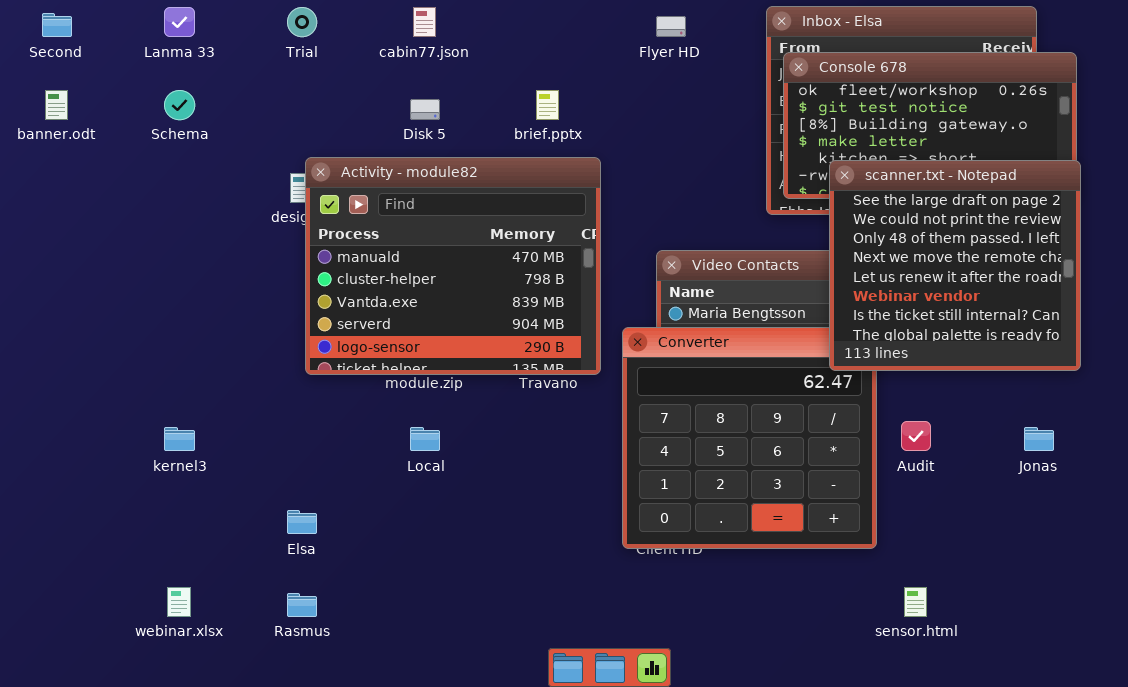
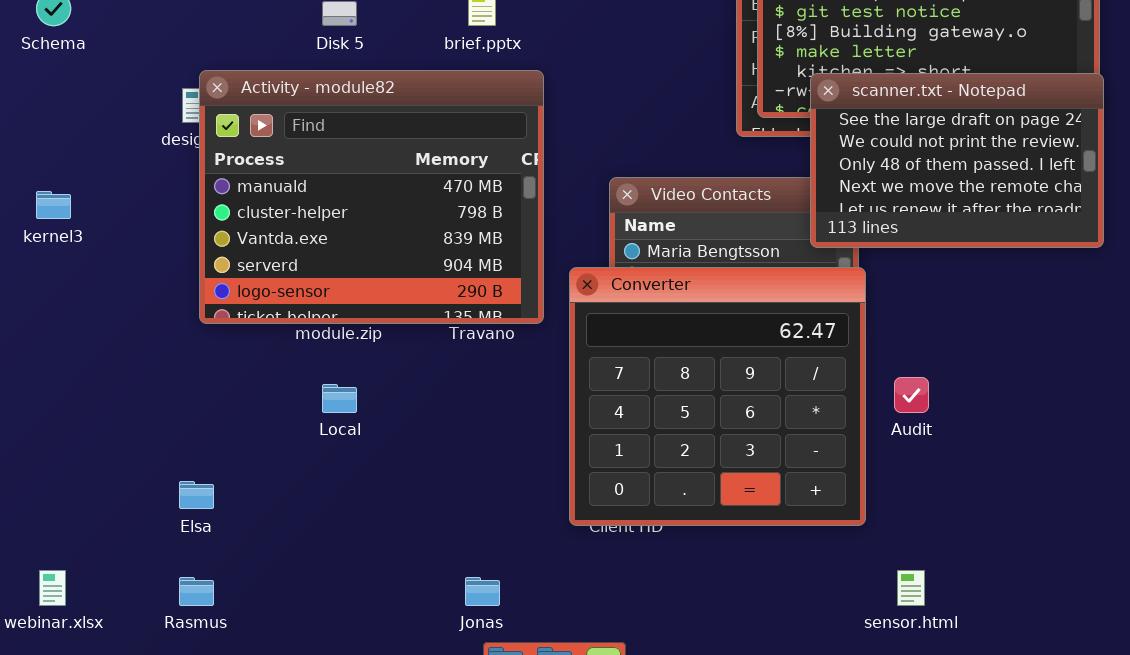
scanner.txt - Notepad: [829,160,1081,371] -> [810,73,1104,248], resized
kernel3: [164,427,195,451] -> [36,191,71,219], moved
Jonas: [1024,427,1054,451] -> [465,577,500,606], moved

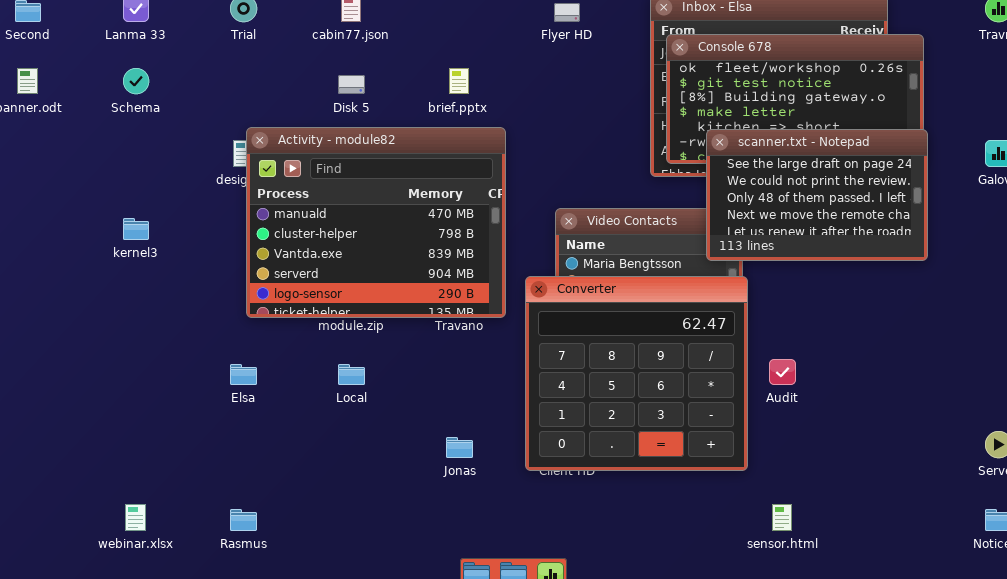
Elsa: [179,481,214,509] -> [230,364,257,385], moved
Jonas: [465,577,500,606] -> [446,437,473,458], moved

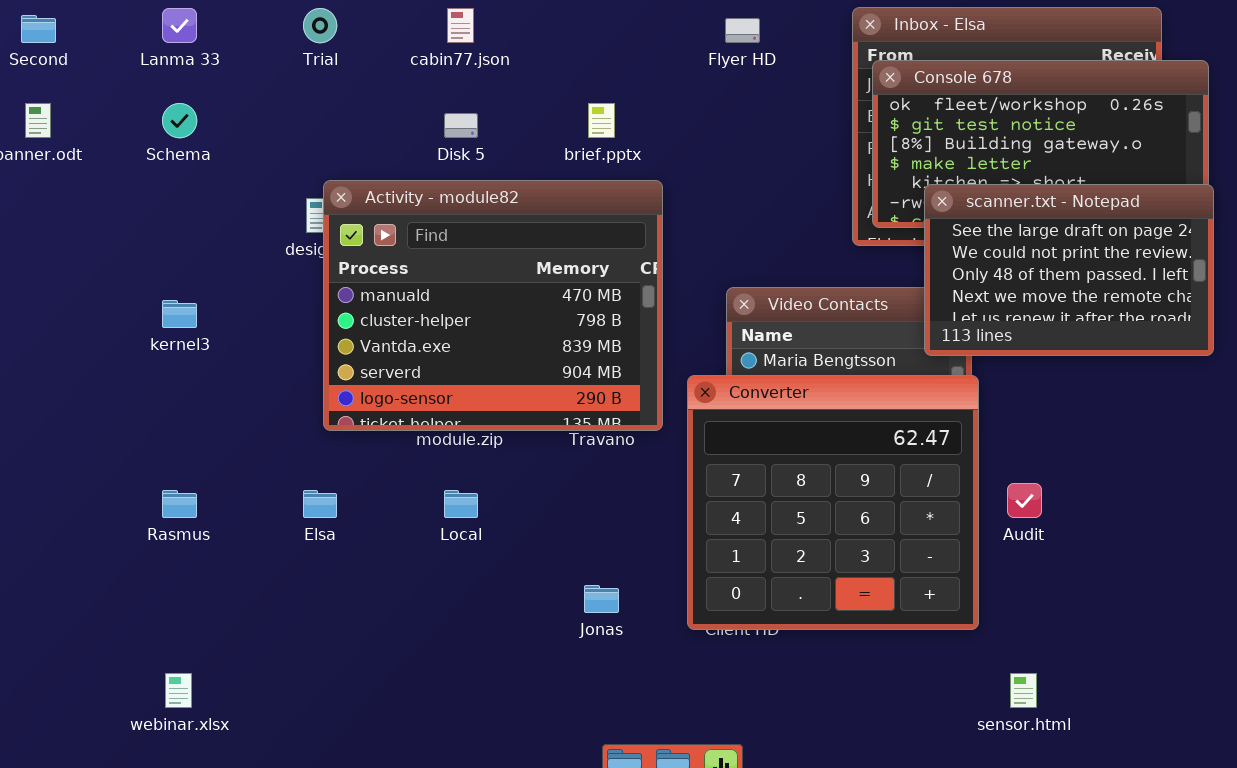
Rasmus: [230,509,257,531] -> [162,490,197,518], moved

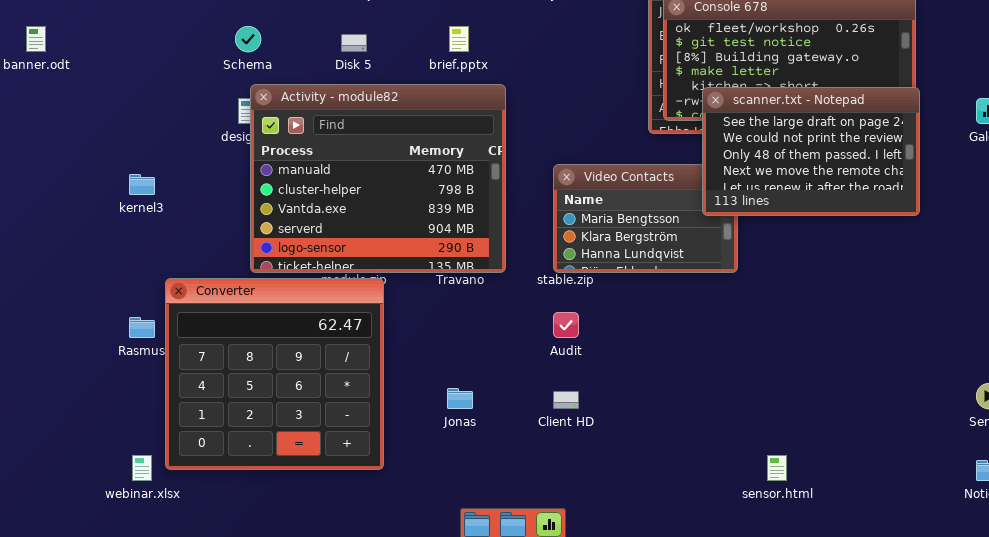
Schema: [162,103,197,138] -> [235,26,261,52], moved
Converter: [687,375,979,630] -> [165,278,384,470], moved
Audit: [1007,483,1042,518] -> [553,312,579,338], moved

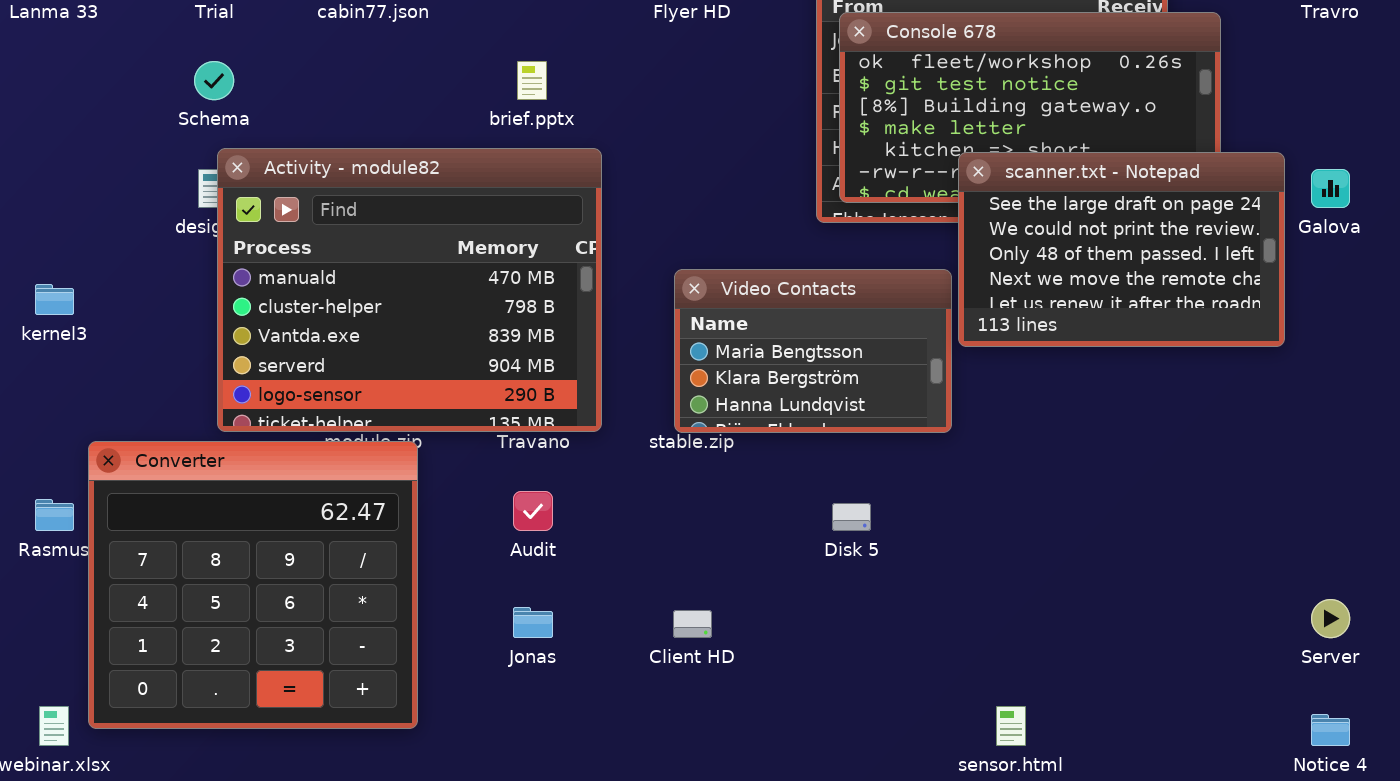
Disk 5: [341,34,367,52] -> [832,503,871,531], moved
scanner.txt - Notepad: [702,87,920,216] -> [958,152,1285,347], moved
Audit: [553,312,579,338] -> [513,491,553,531], moved

